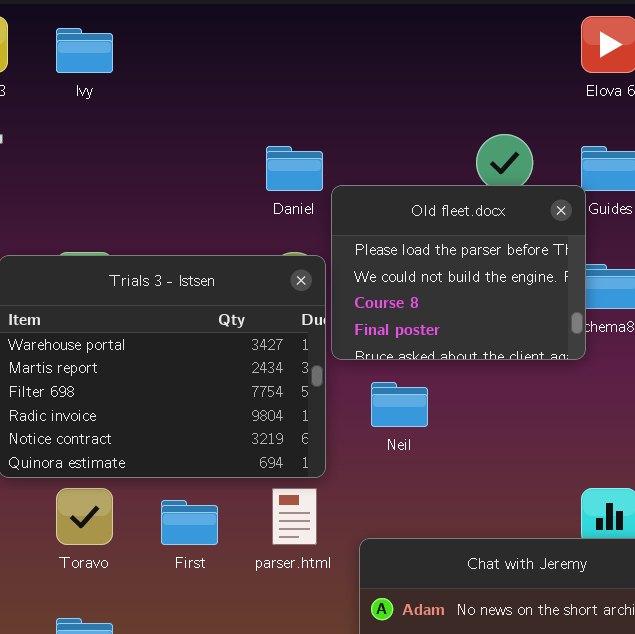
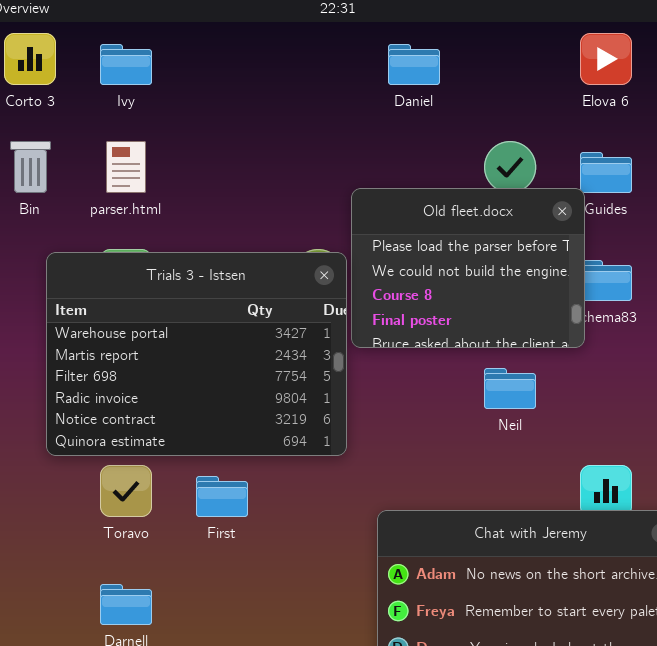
Daniel: [266,146,323,191] -> [388,44,440,85], moved
Neil: [371,382,428,427] -> [484,368,536,409], moved
parser.html: [272,488,317,545] -> [106,141,146,193], moved

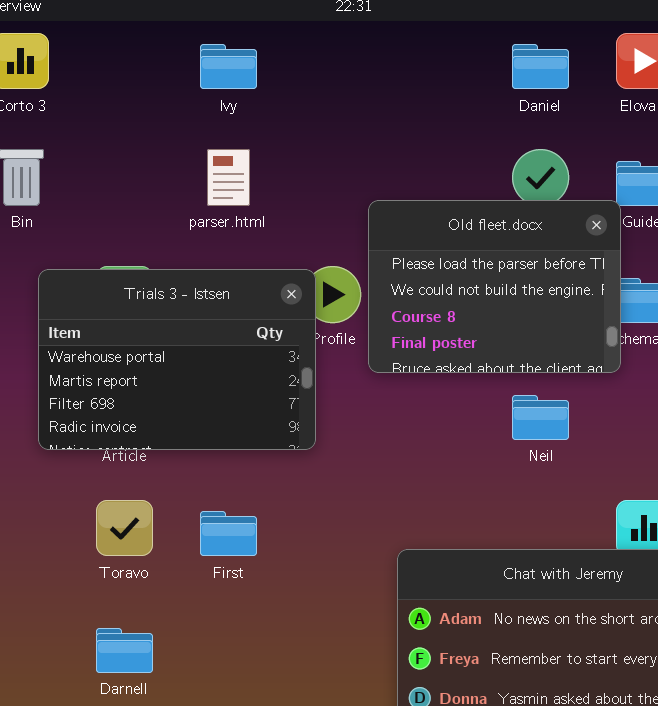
Ivy: [100,44,152,85] -> [200,44,257,89], moved
Daniel: [388,44,440,85] -> [512,44,569,89], moved
parser.html: [106,141,146,193] -> [207,149,250,206], moved
Trials 3 - Istsen: [46,252,347,456] -> [38,269,316,450], resized

